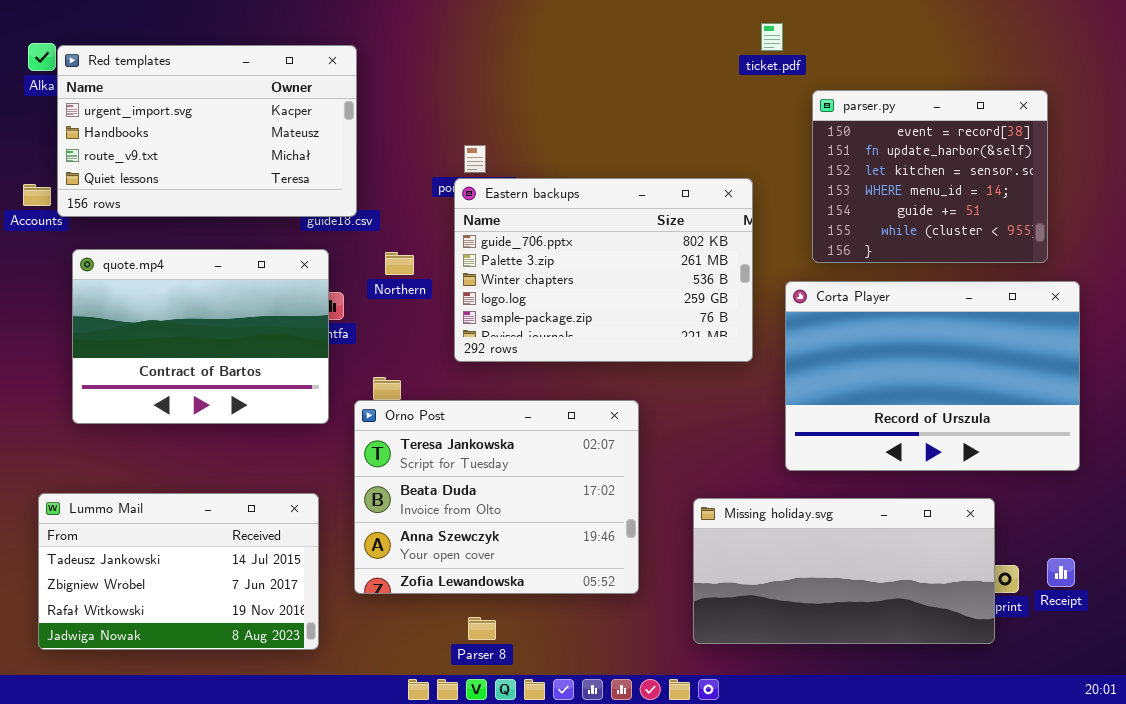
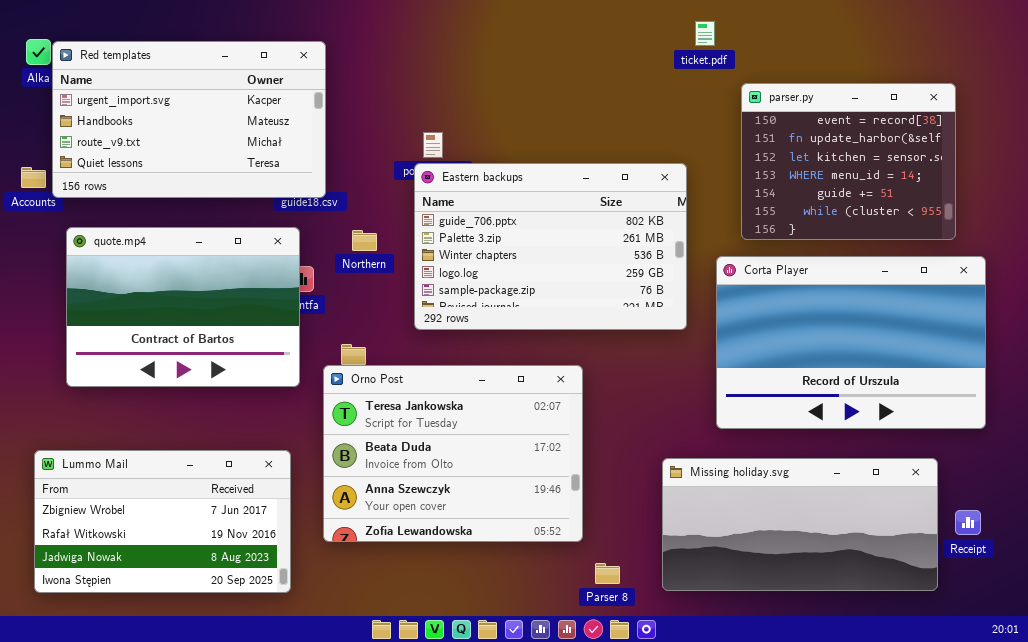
Lummo Mail: [38,493,319,650] -> [34,450,291,593], scrolled down 1 row
Missing holiday.svg: [693,498,995,644] -> [662,458,938,591], moved
Parser 8: [468,617,496,640] -> [595,563,620,584], moved

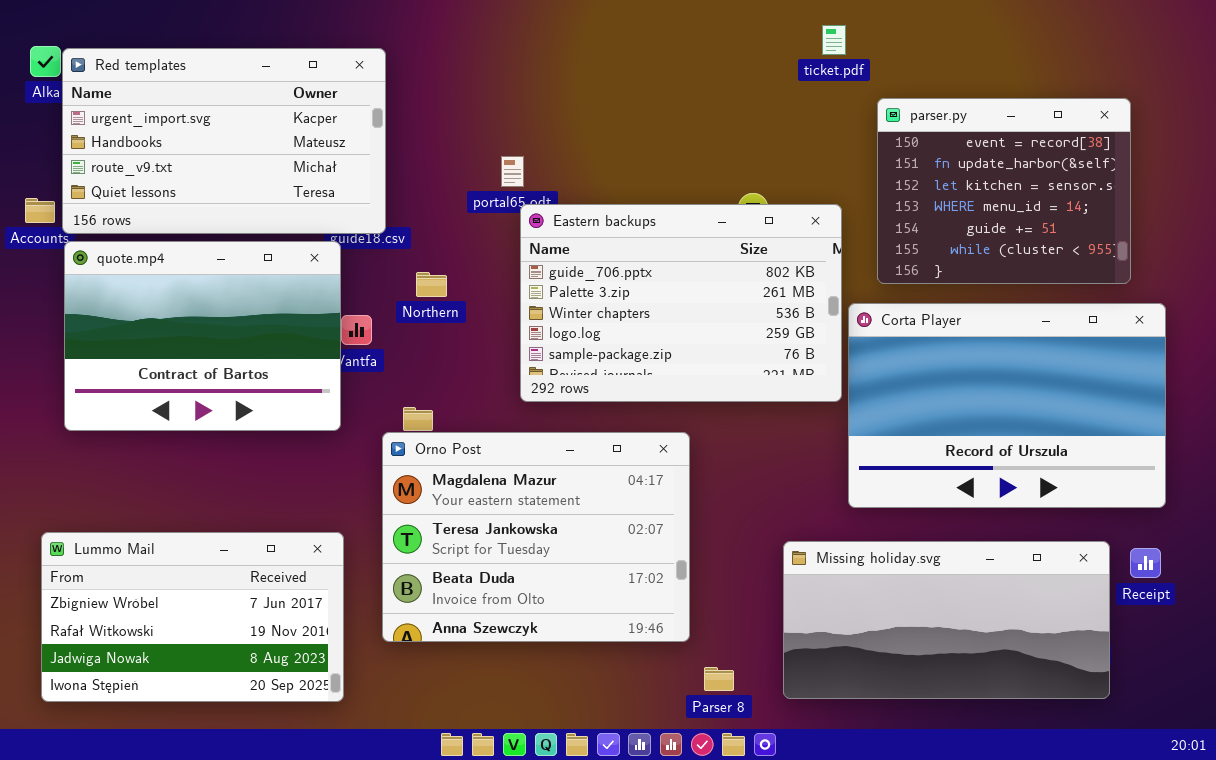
Eastern backups: [414,163,687,330] -> [520,204,842,402], moved
quote.mp4: [66,227,300,387] -> [64,241,341,431], moved
Orno Post: [323,365,583,542] -> [382,432,690,642], scrolled up 1 row
Receipt: [955,510,981,535] -> [1130,548,1161,578], moved

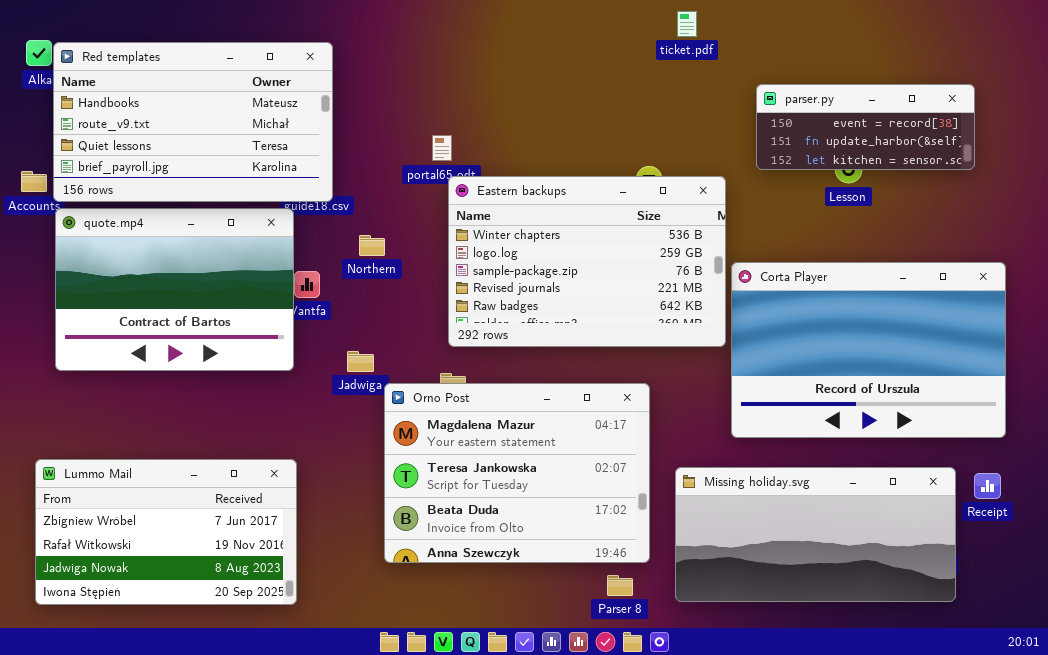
ticket.pdf: [822,25,846,55] -> [677,11,697,37], moved
Red templates: [62,48,386,234] -> [53,42,333,202], scrolled down 1 row
parser.py: [877,98,1131,284] -> [756,84,975,170], resized
Eastern backups: [520,204,842,402] -> [448,176,726,347], scrolled down 2 rows
Orno Post: [382,432,690,642] -> [384,383,650,563], moved

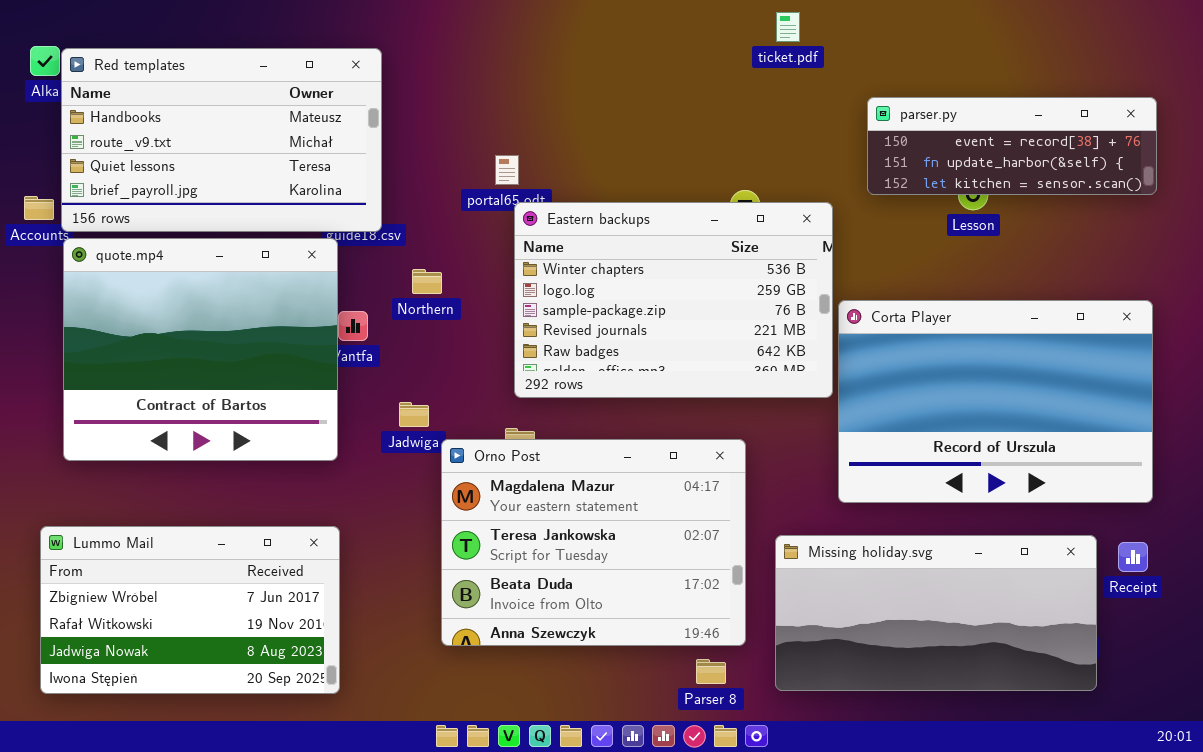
parser.py: [756,84,975,170] -> [867,97,1157,195], resized
quote.mp4: [55,208,294,371] -> [63,238,338,461], resized

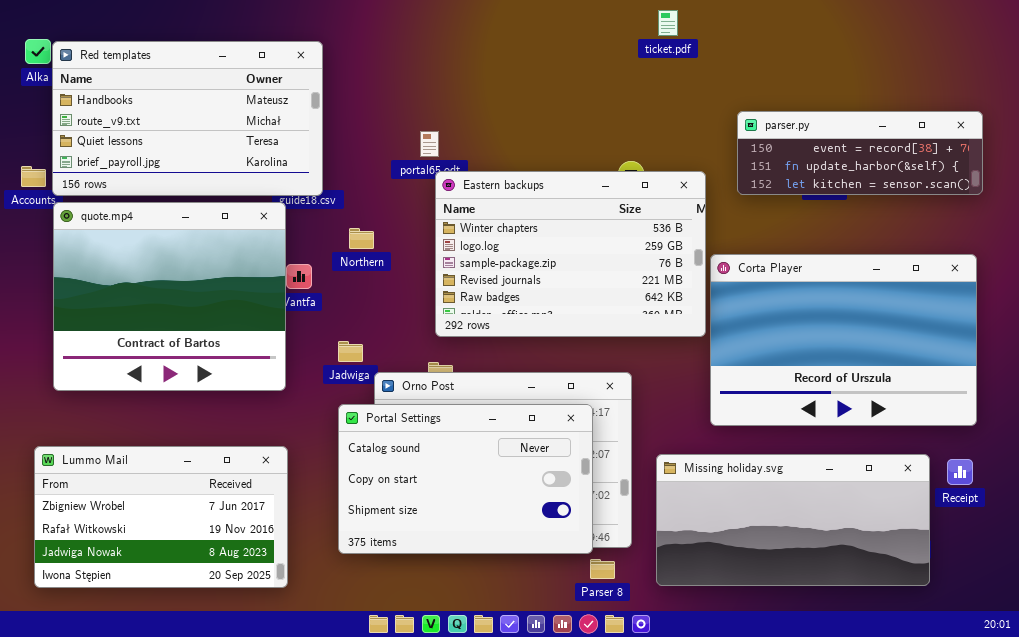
parser.py: [867,97,1157,195] -> [737,111,983,195], moved
Portal Settings: none -> [338,404,593,554], opened

